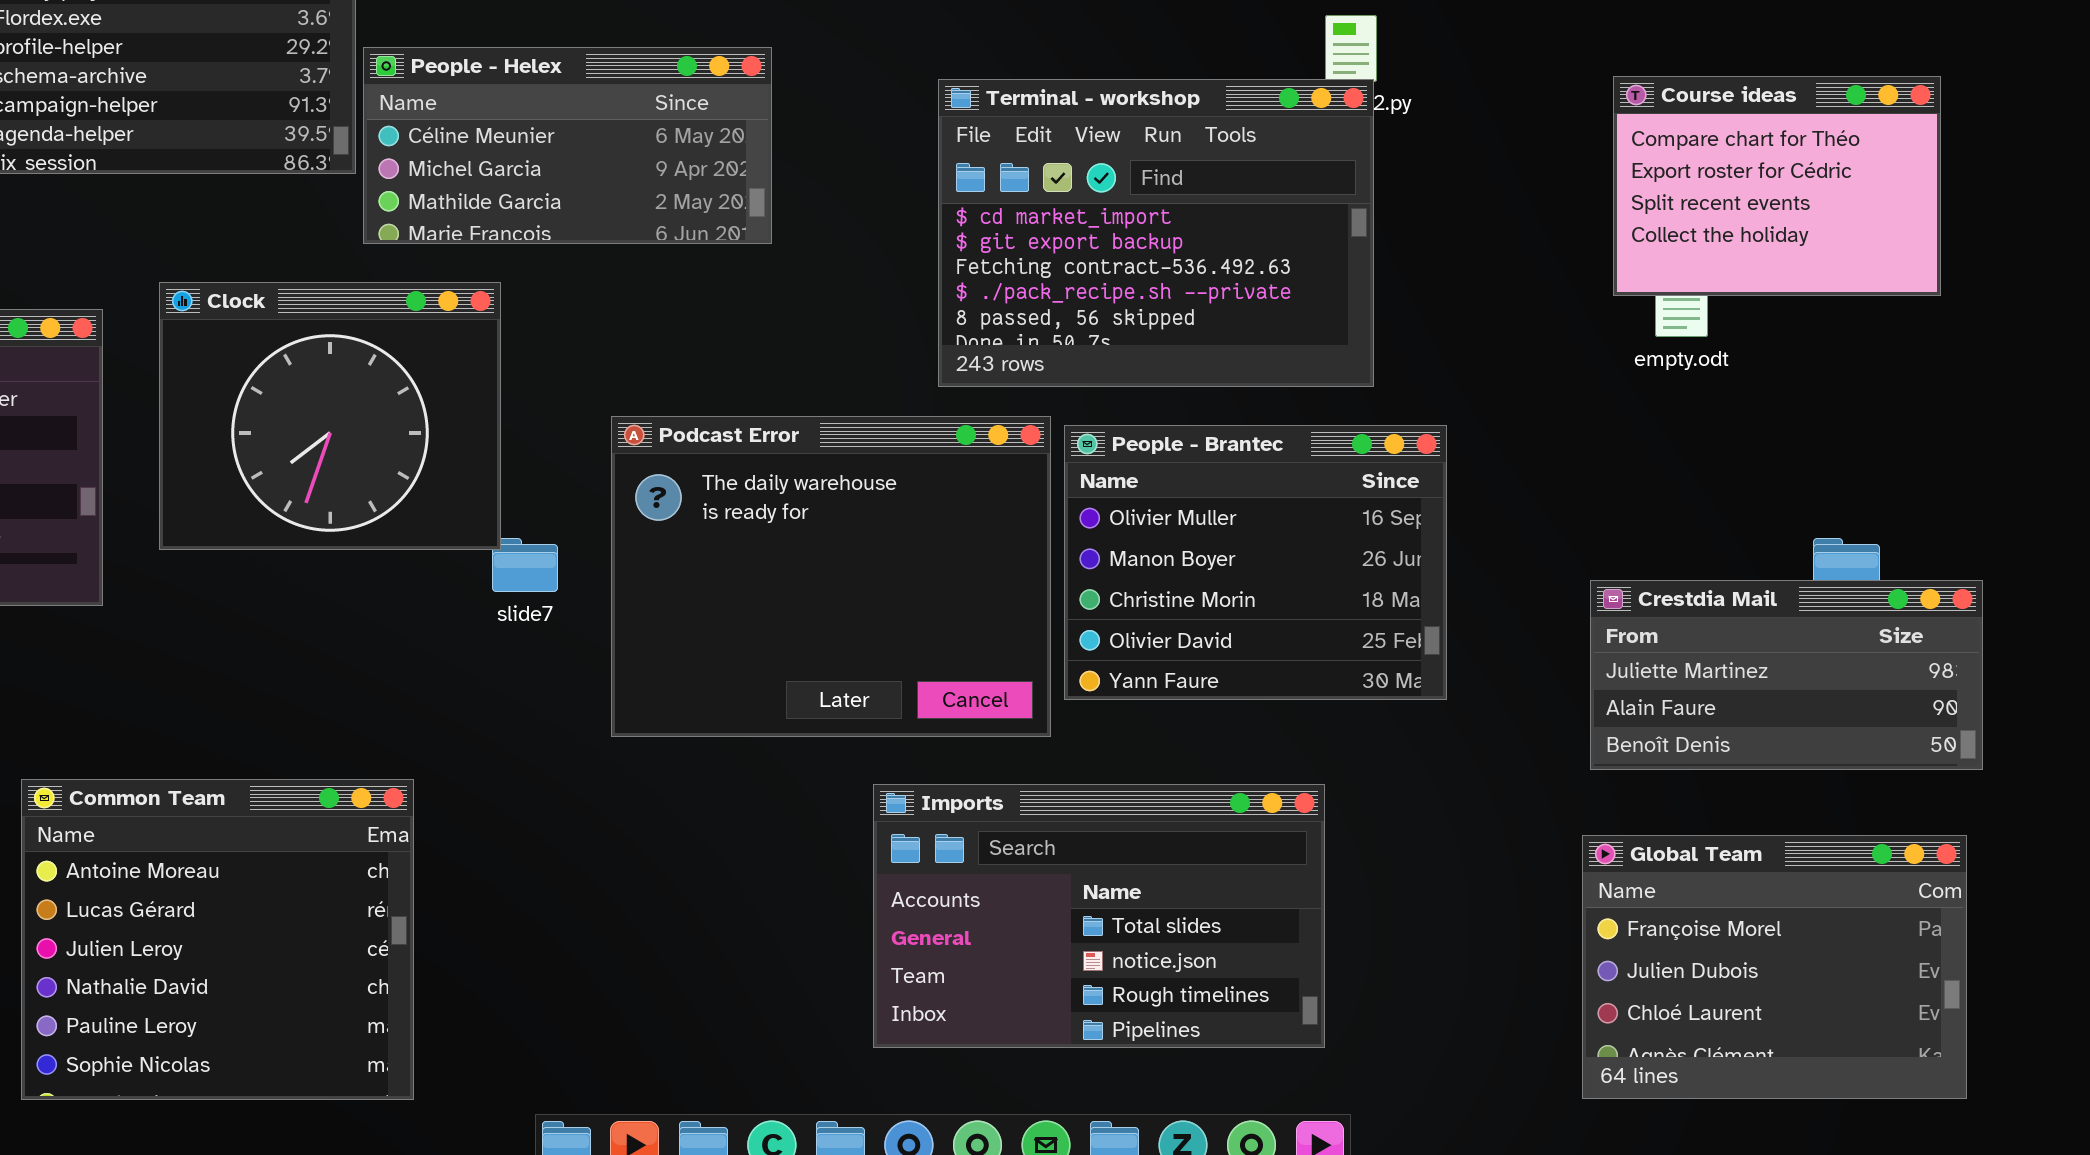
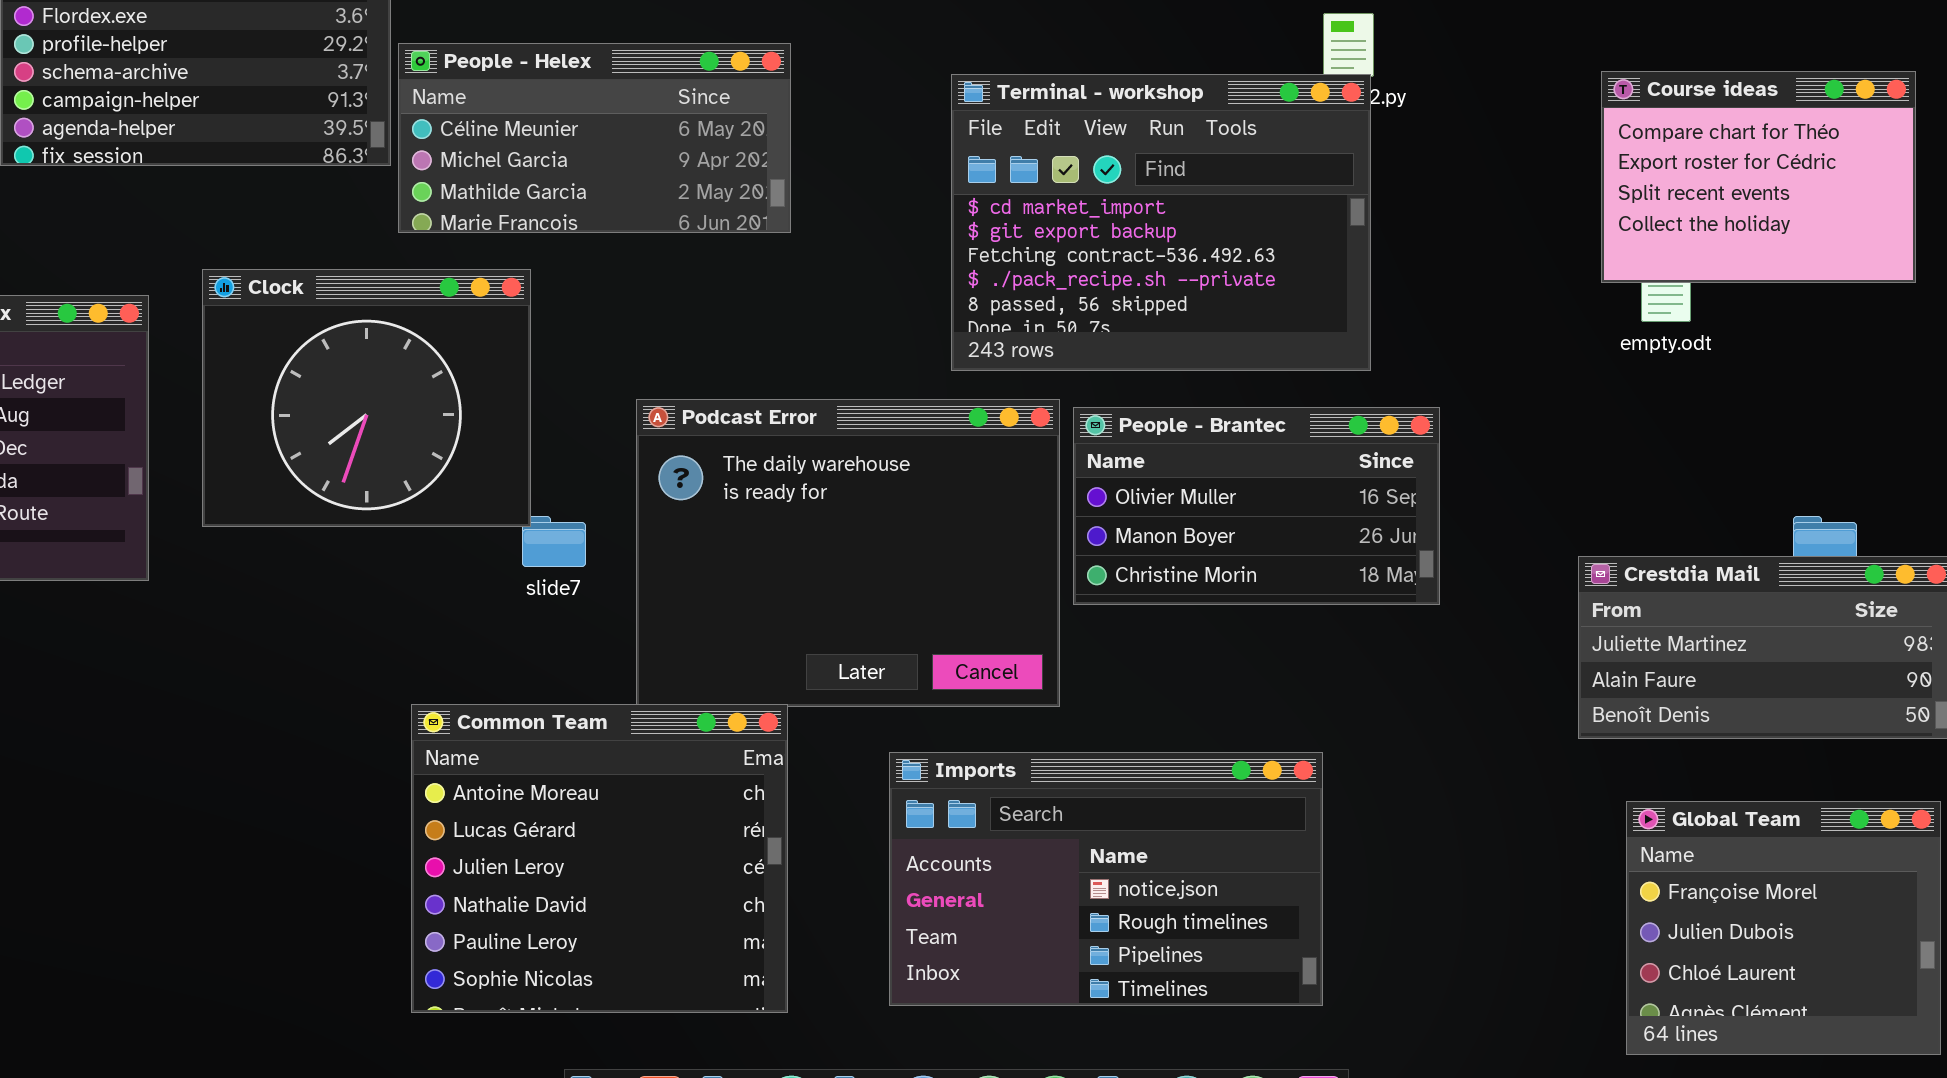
People - Brantec: [1064,425,1447,700] -> [1073,407,1440,605], resized
Common Team: [21,779,414,1100] -> [411,704,788,1013], moved
Imports: [873,784,1325,1048] -> [889,752,1323,1006], scrolled down 1 row
Global Team: [1582,835,1967,1099] -> [1626,801,1941,1055], resized

